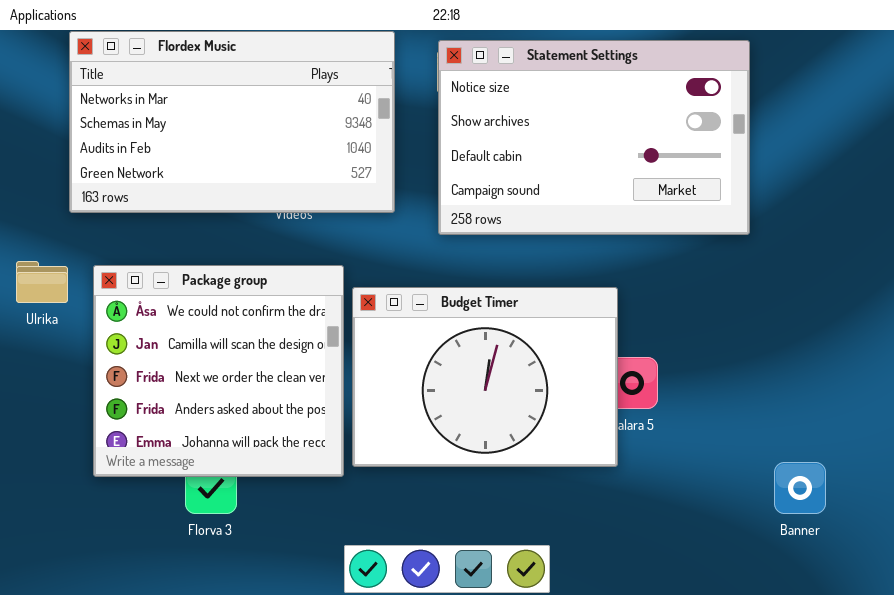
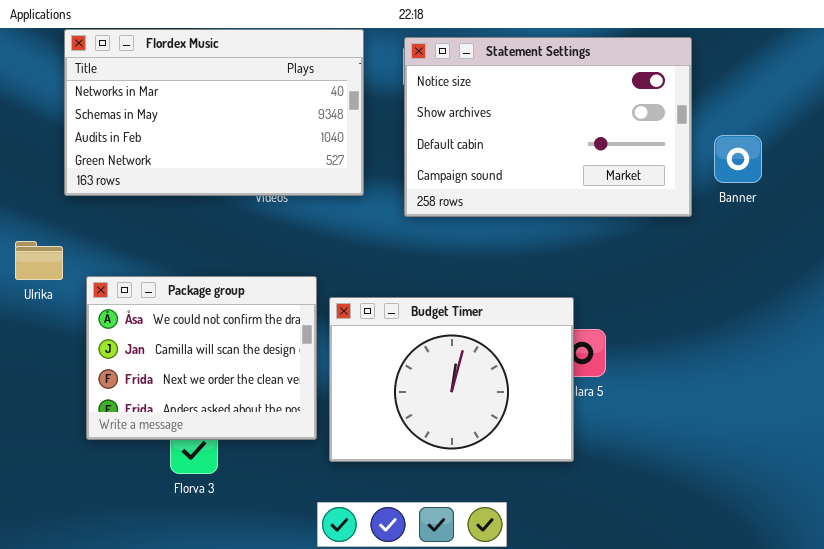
Package group: [93,265,344,477] -> [86,276,317,440], resized
Budget Timer: [352,287,618,467] -> [329,297,574,462], moved
Banner: [774,462,826,514] -> [714,135,762,183], moved

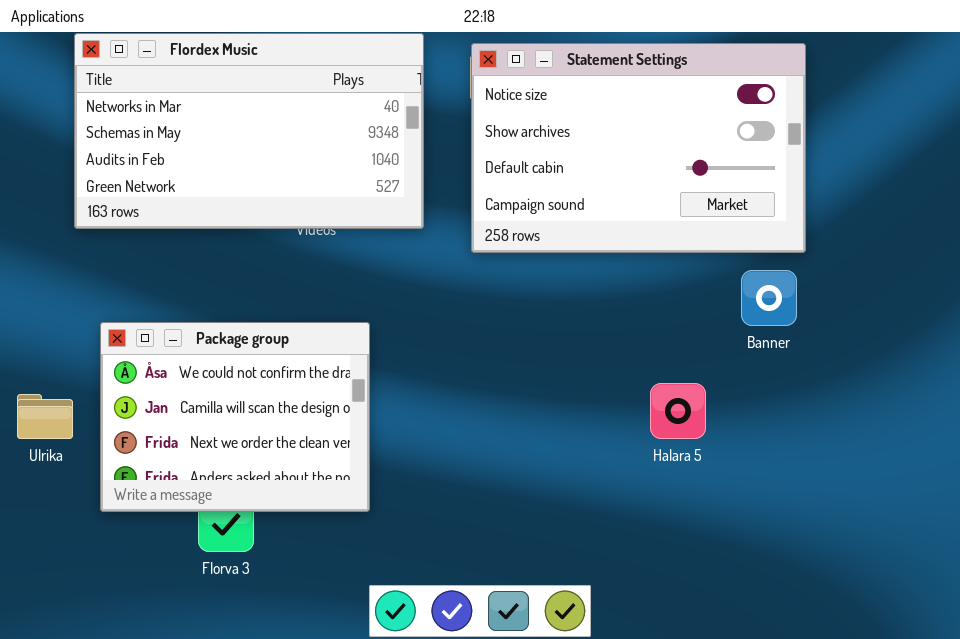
Banner: [714,135,762,183] -> [741,270,797,326], moved
Ulrika: [15,241,63,280] -> [17,394,73,439], moved
Budget Timer: [329,297,574,462] -> none, closed

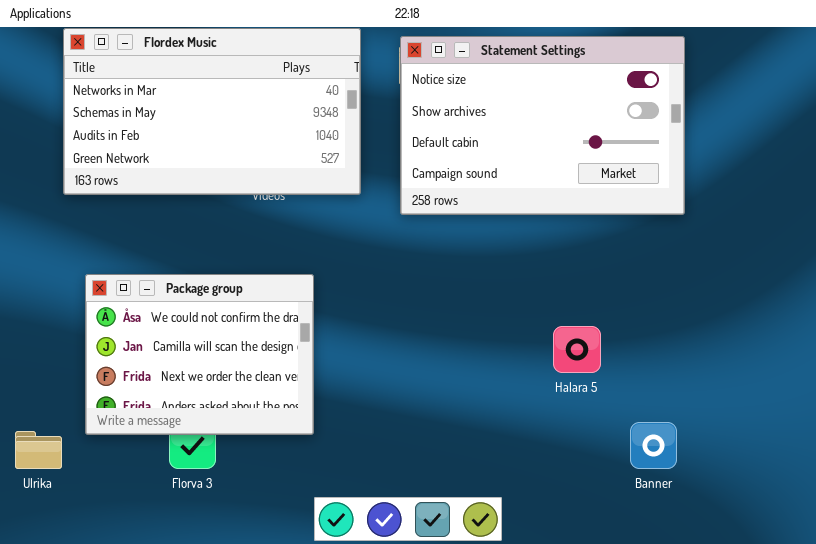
Banner: [741,270,797,326] -> [630,422,677,469], moved
Ulrika: [17,394,73,439] -> [15,431,62,469], moved

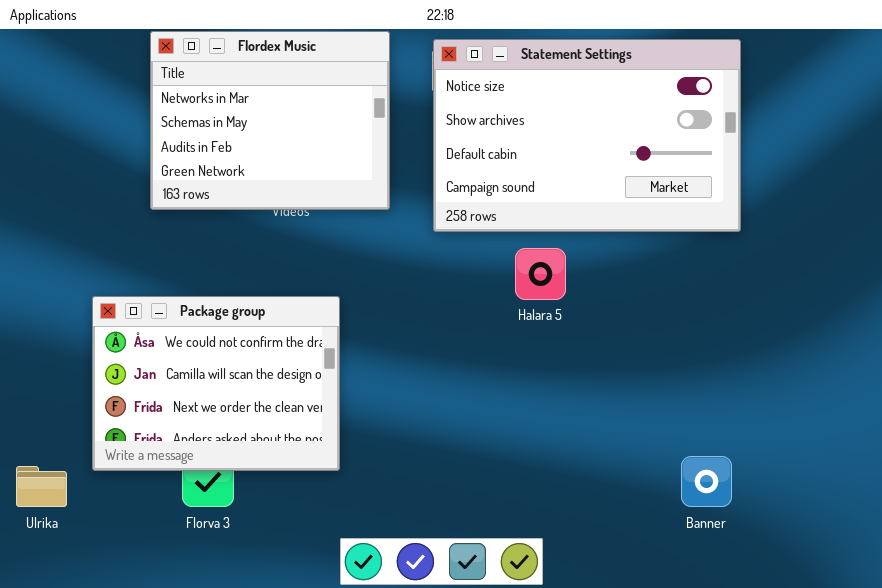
Flordex Music: [63,28,361,195] -> [150,31,390,210], resized
Halara 5: [553,326,601,373] -> [515,248,566,300], moved

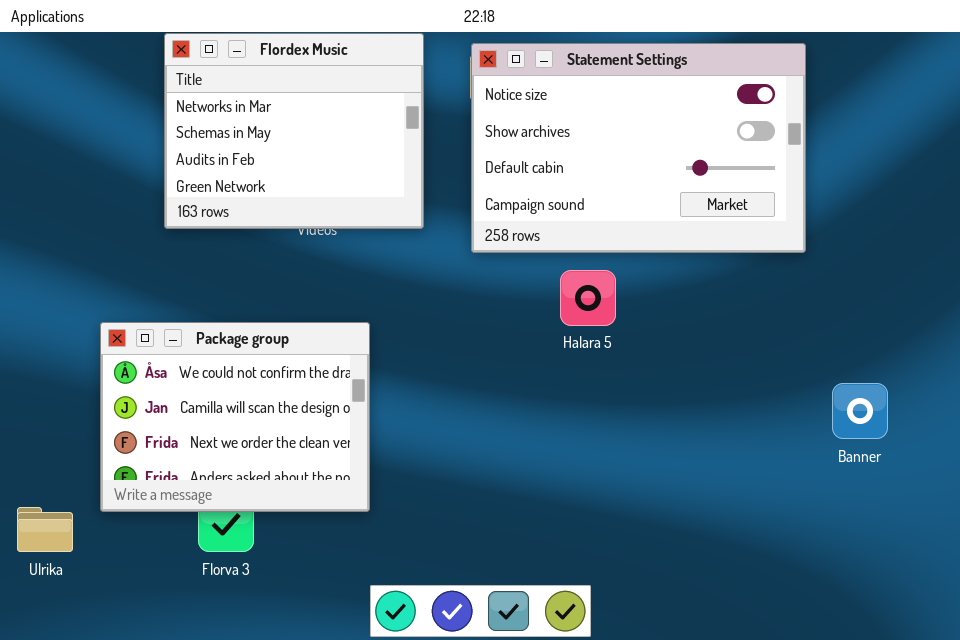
Banner: [681,456,732,507] -> [832,383,888,439], moved

